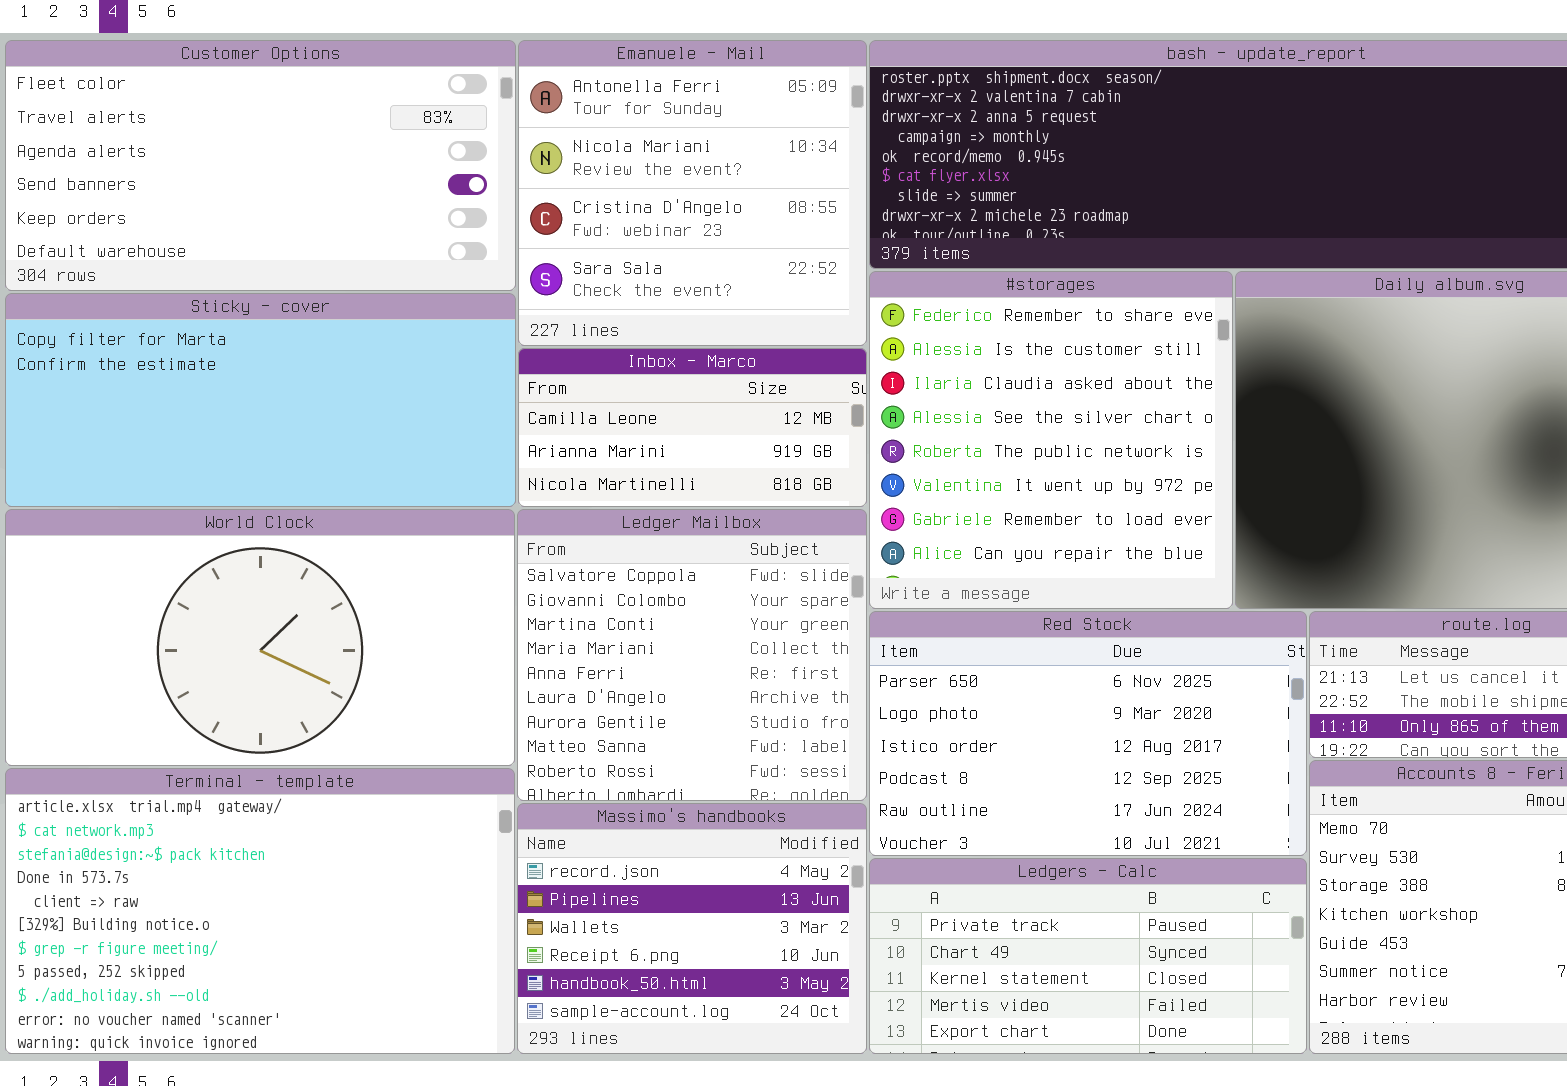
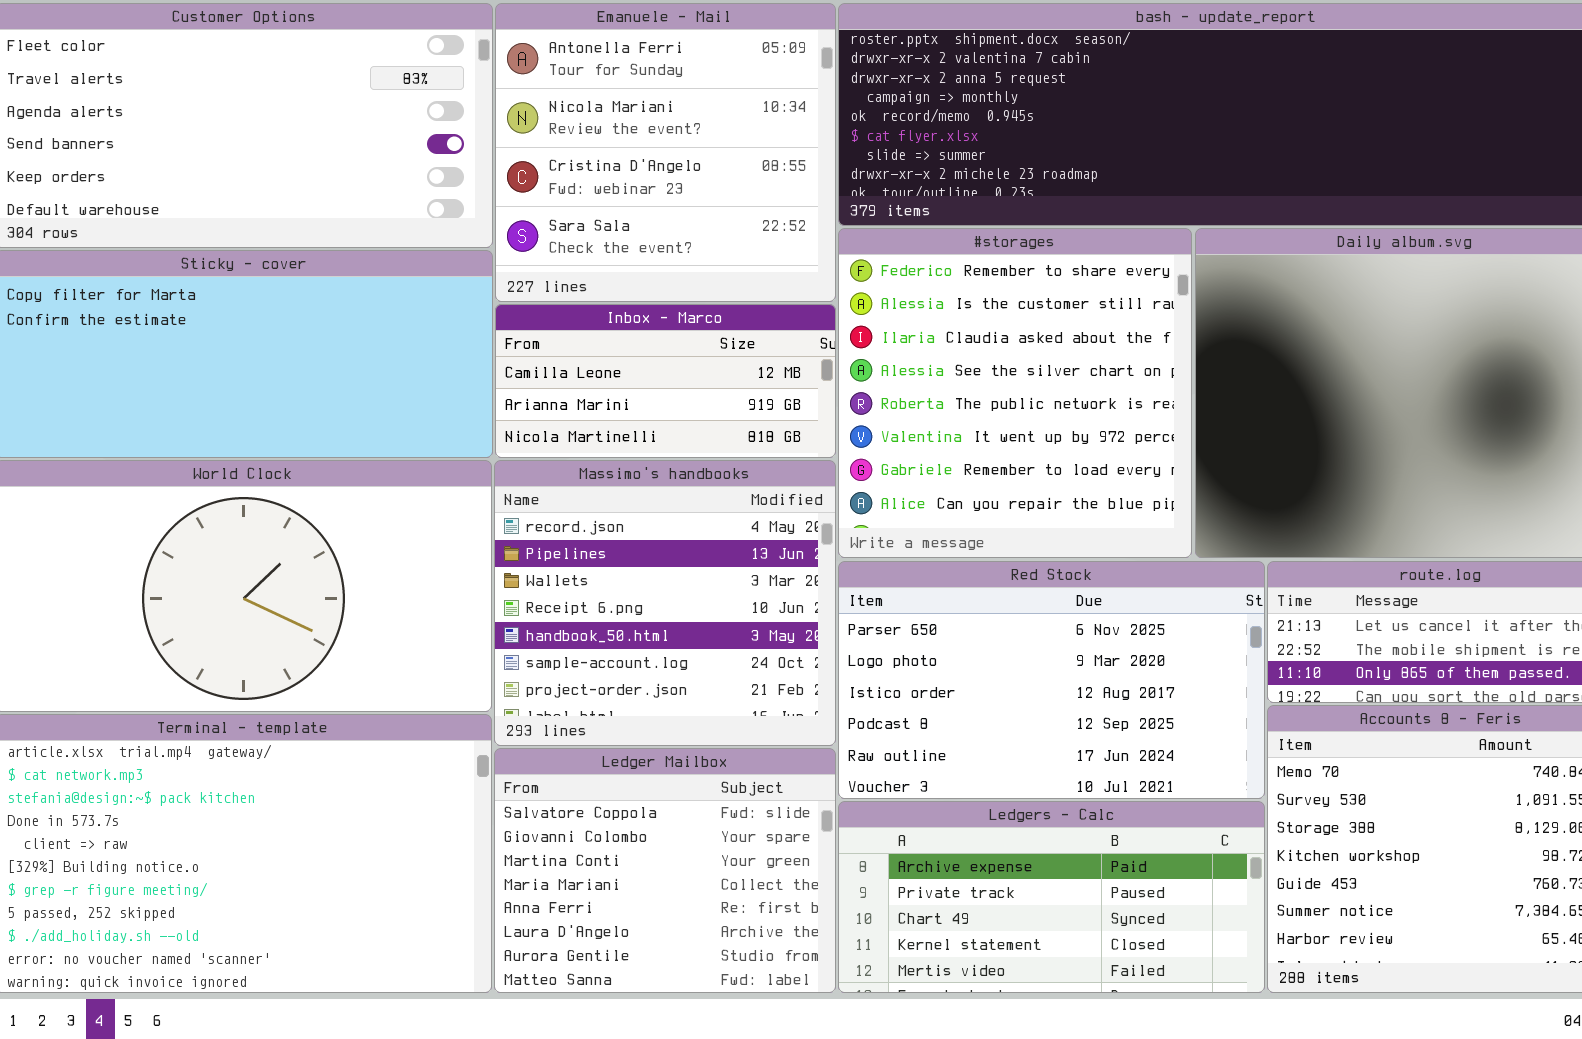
Ledger Mailbox: [517,509,867,801] -> [494,748,836,993], moved, resized
Massimo's handbooks: [517,803,867,1054] -> [494,460,836,746], moved, resized
Ledgers - Calc: [869,858,1307,1054] -> [838,801,1265,993], scrolled up 1 row

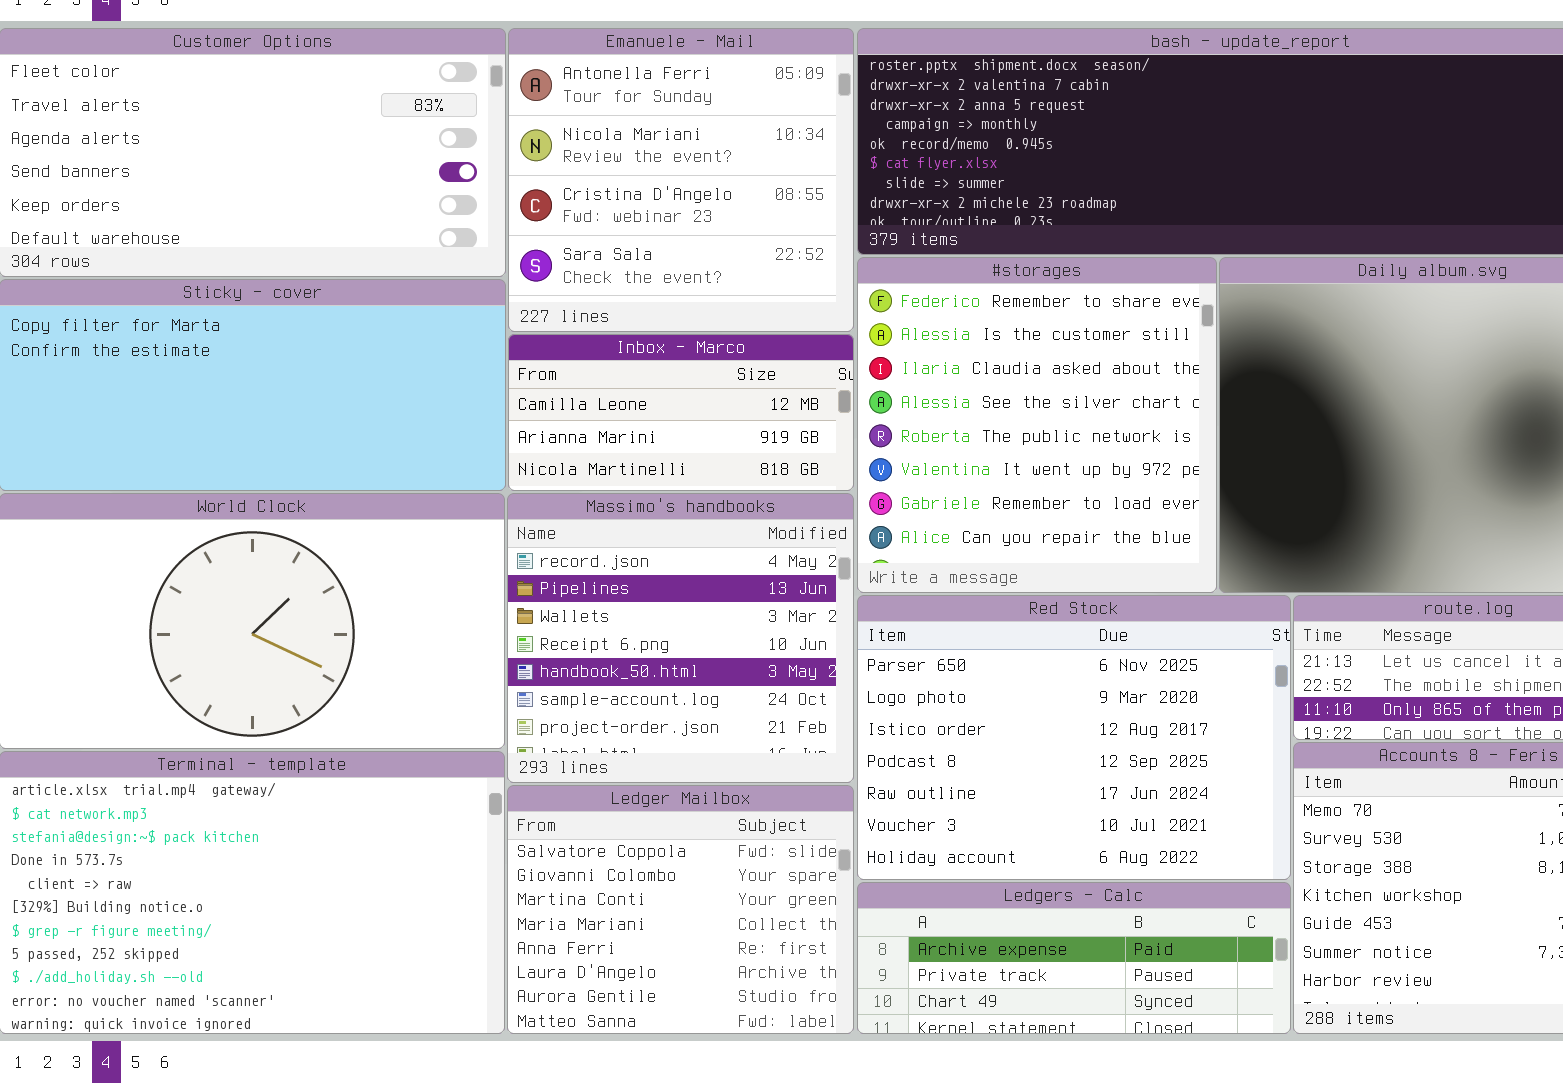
Red Stock: [838,561,1265,799] -> [857,595,1291,880], resized
Ledgers - Calc: [838,801,1265,993] -> [857,882,1291,1034], resized

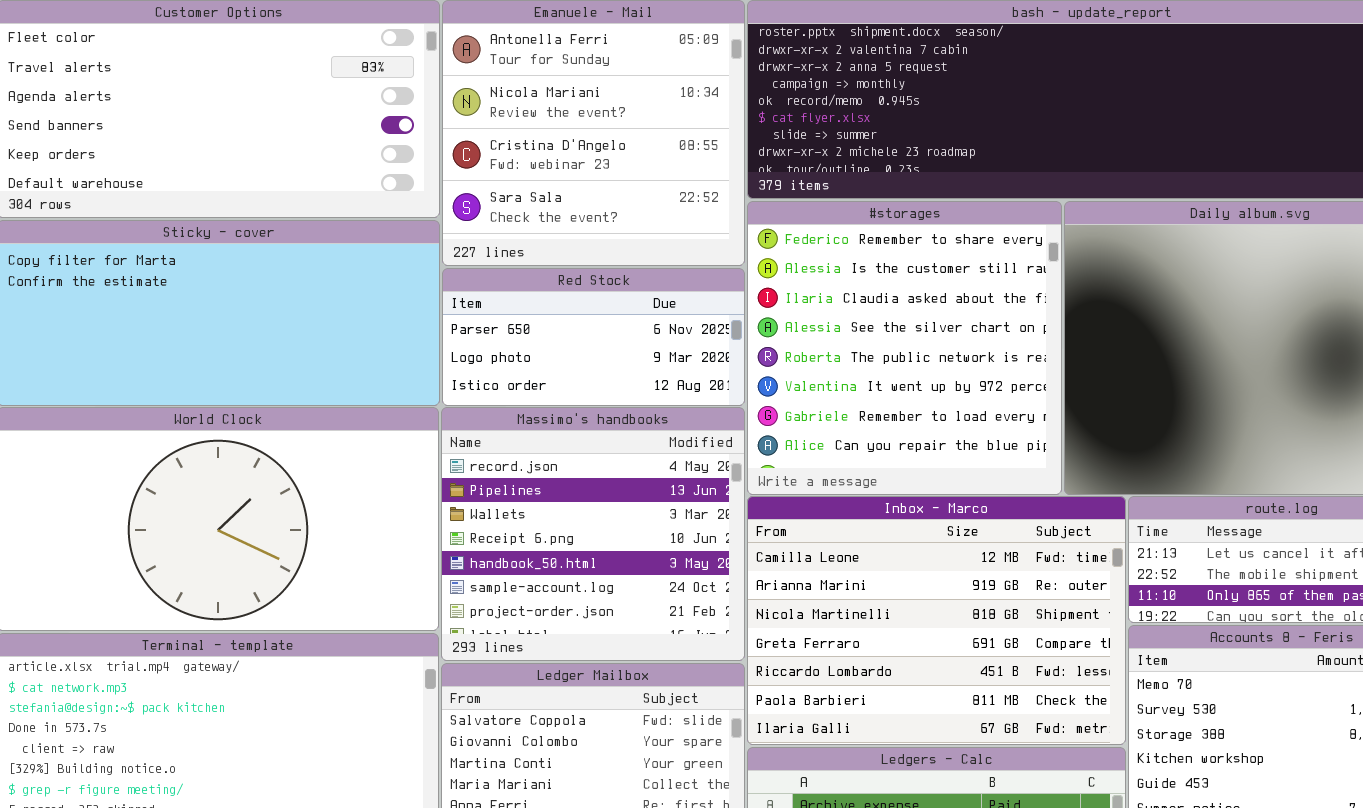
Inbox - Marco: [508,334,854,491] -> [747,496,1126,745], moved, resized
Red Stock: [857,595,1291,880] -> [442,268,745,406], moved, resized

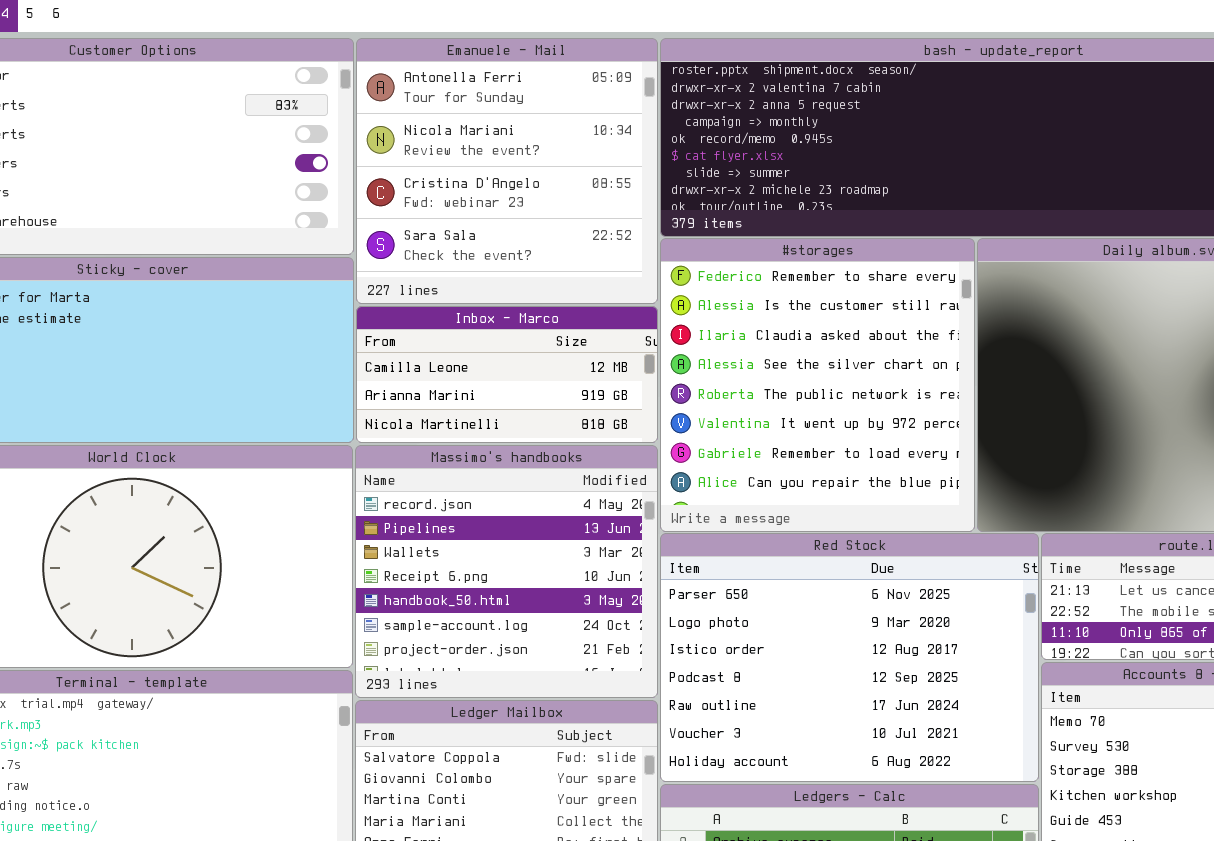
Red Stock: [442,268,745,406] -> [660,533,1039,782], moved, resized
Inbox - Marco: [747,496,1126,745] -> [356,306,658,443], moved, resized

